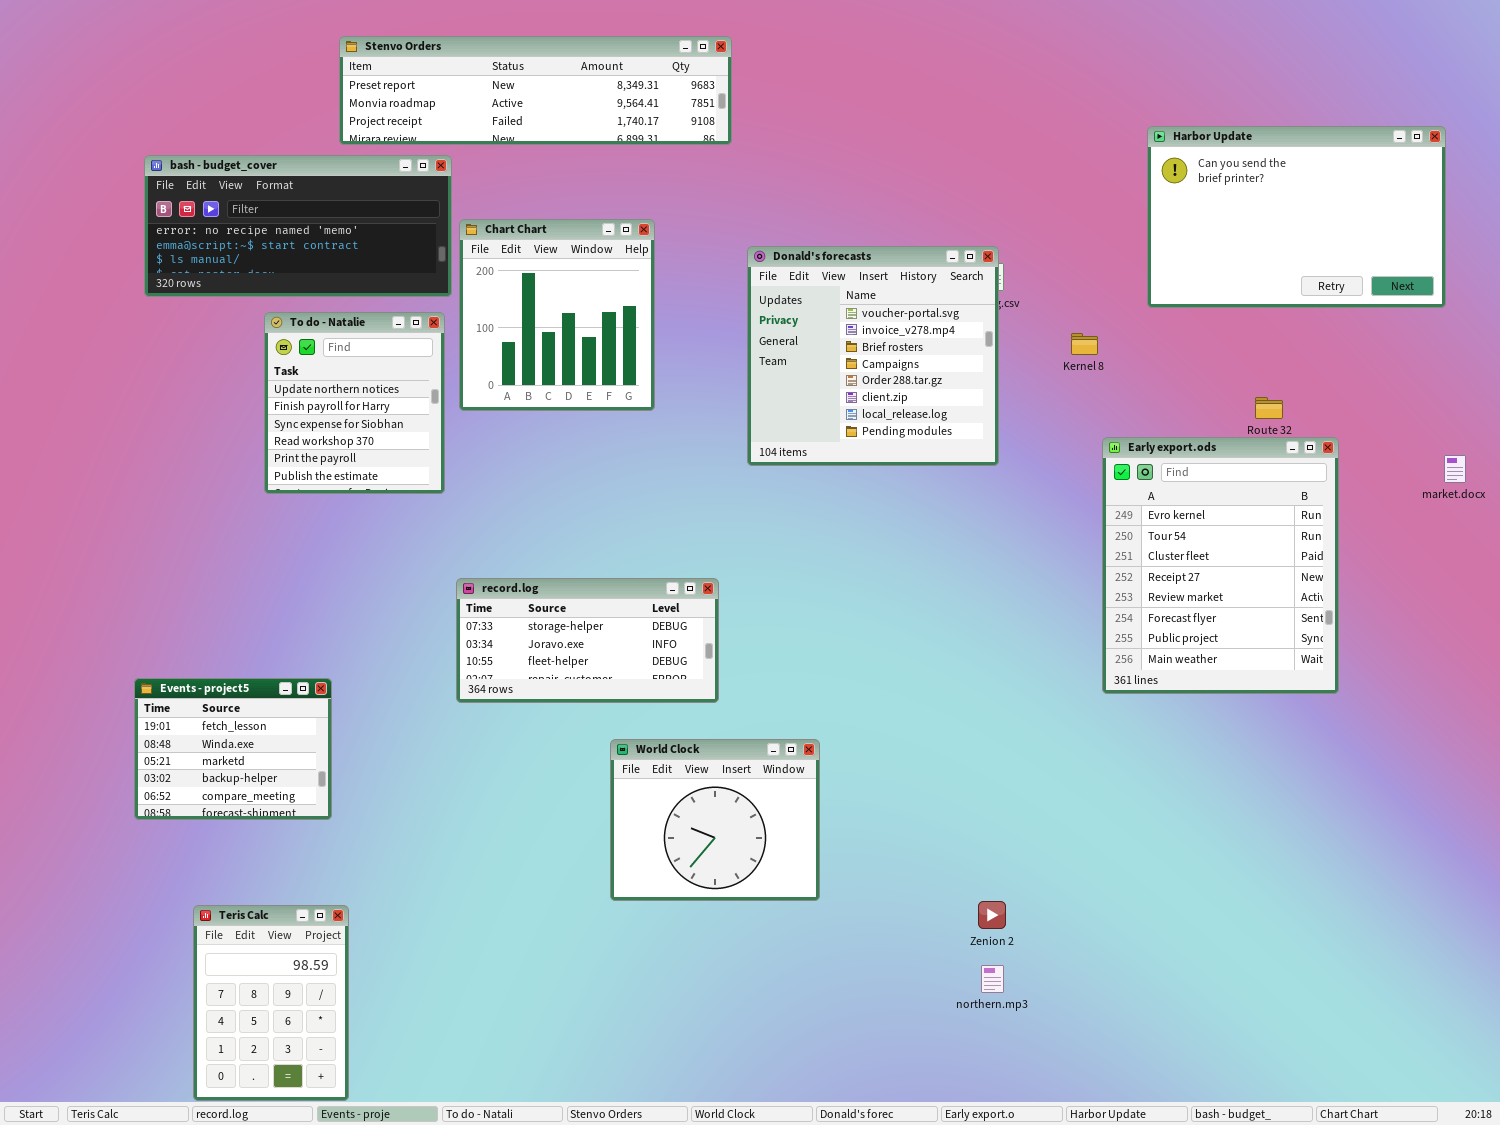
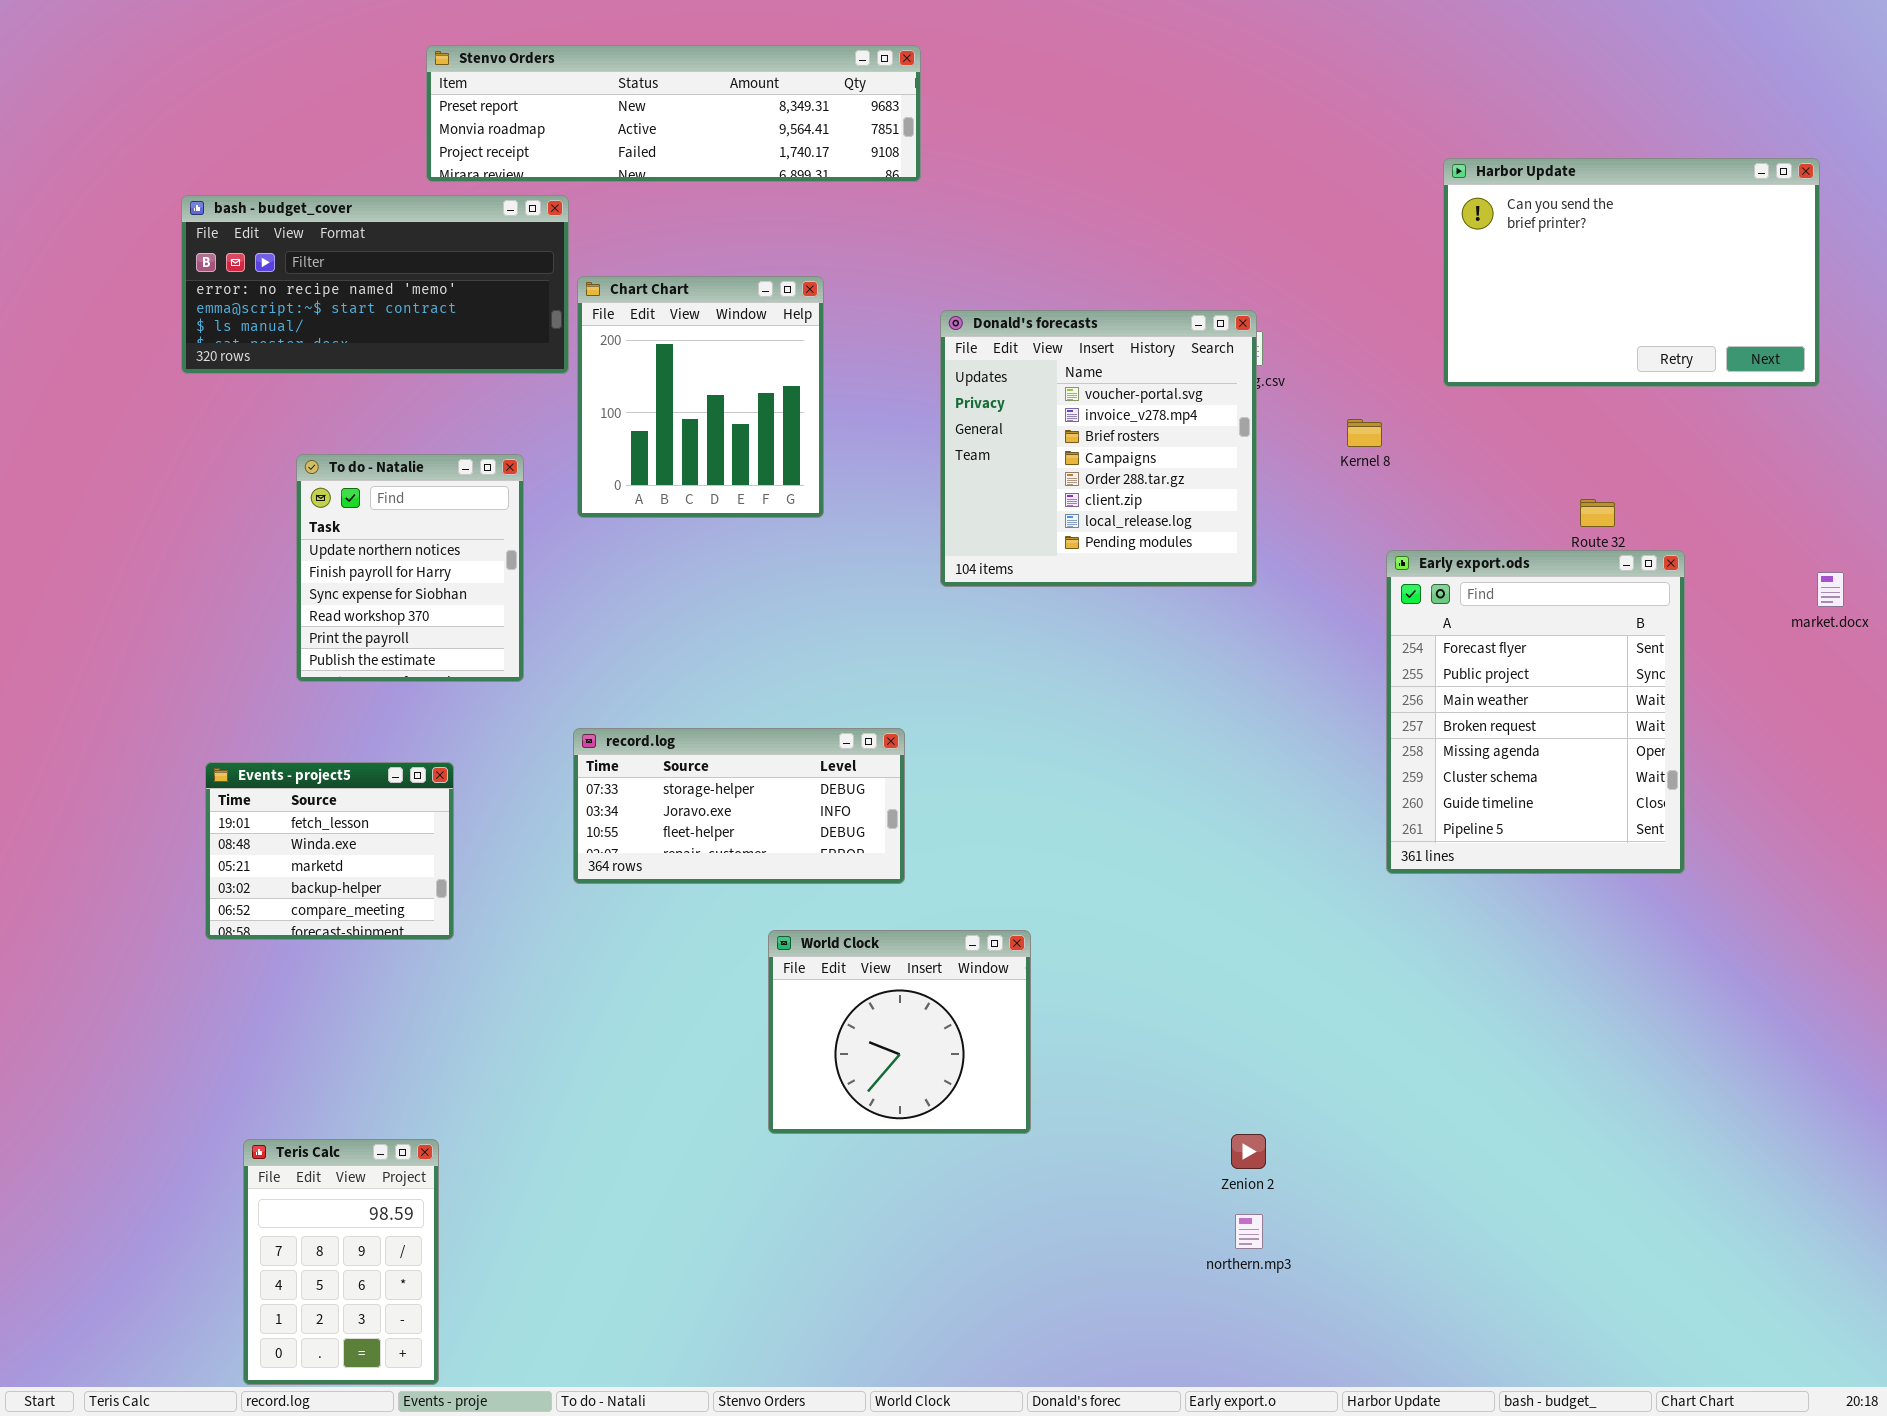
To do - Natalie: [264,312,445,494] -> [296,454,524,682], moved
Early export.ods: [1102,437,1339,694] -> [1386,550,1685,874], scrolled down 5 rows
Events - project5: [134,678,332,820] -> [205,762,454,940], moved

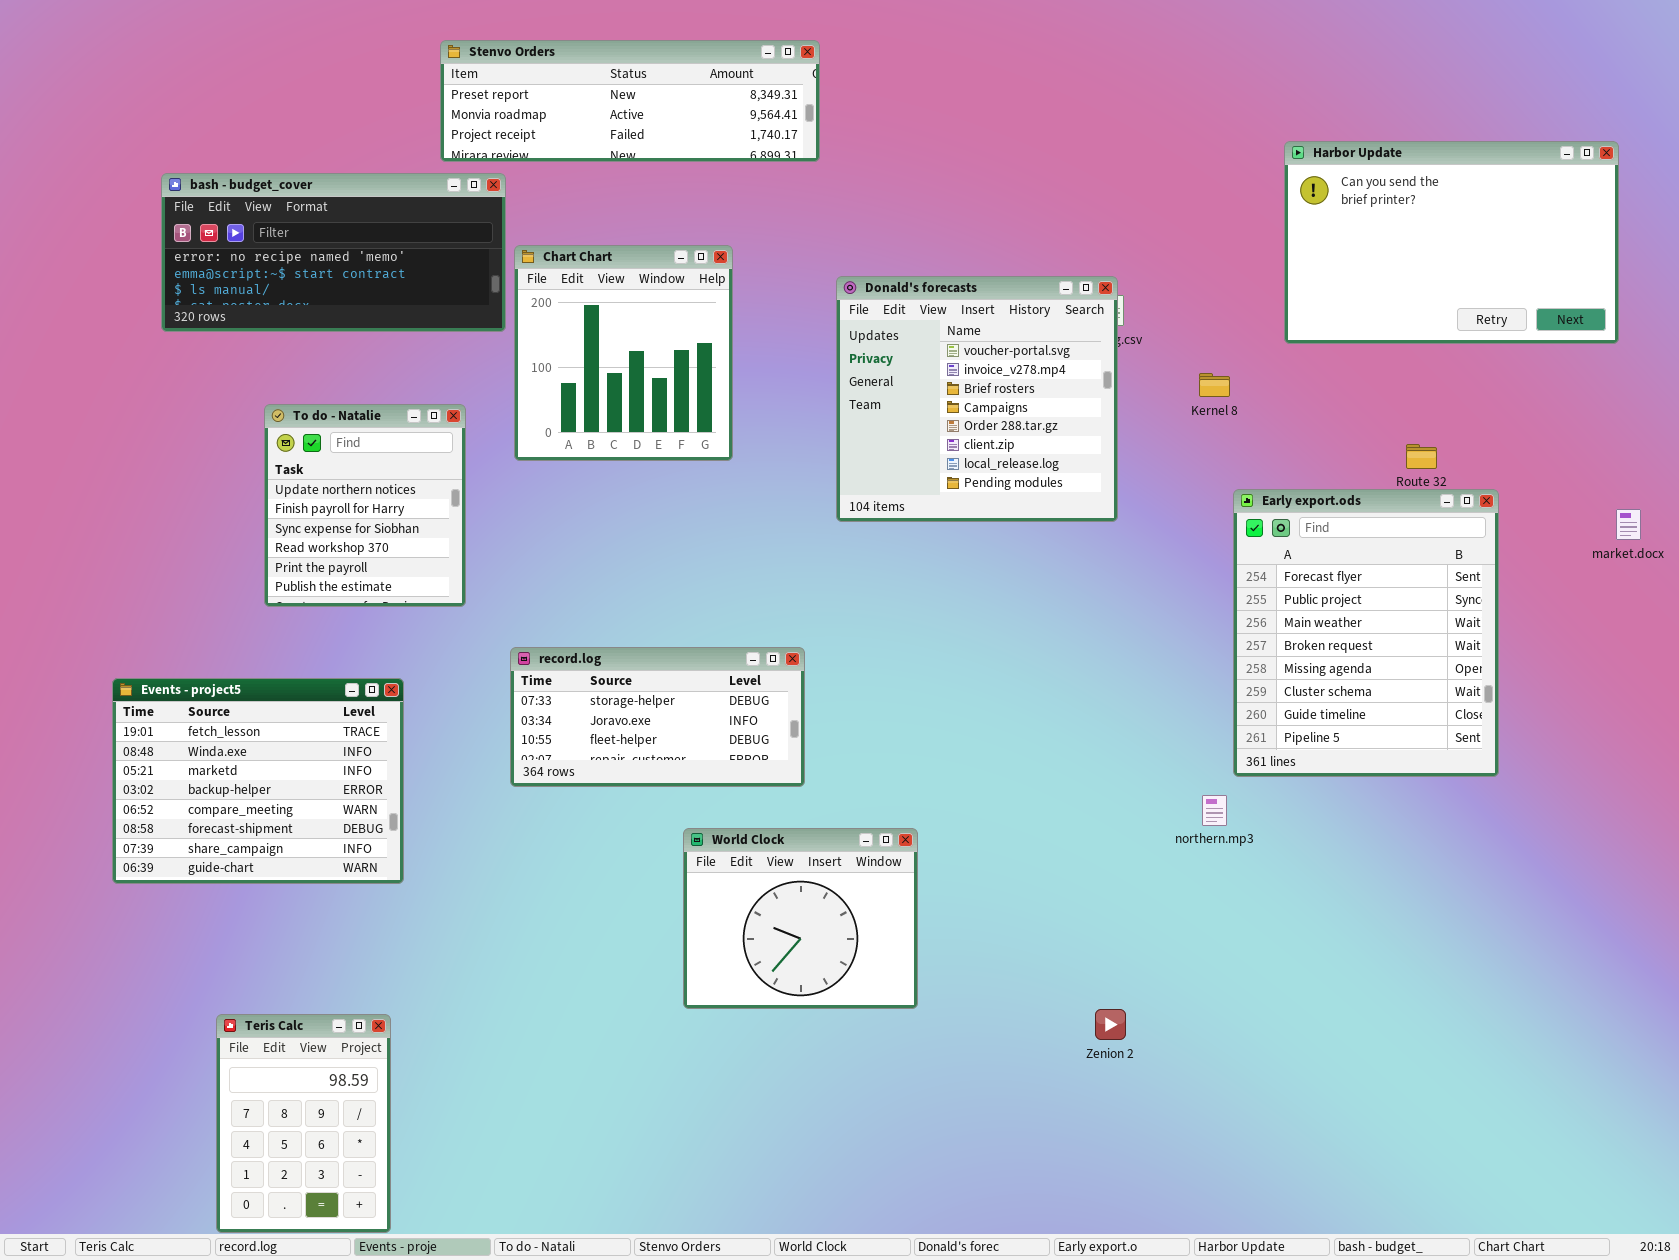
Stenvo Orders: [426,45,921,182] -> [440,40,820,162], resized
Events - project5: [205,762,454,940] -> [112,678,404,884], resized
northern.mp3: [1235,1214,1263,1249] -> [1202,795,1227,826], moved

